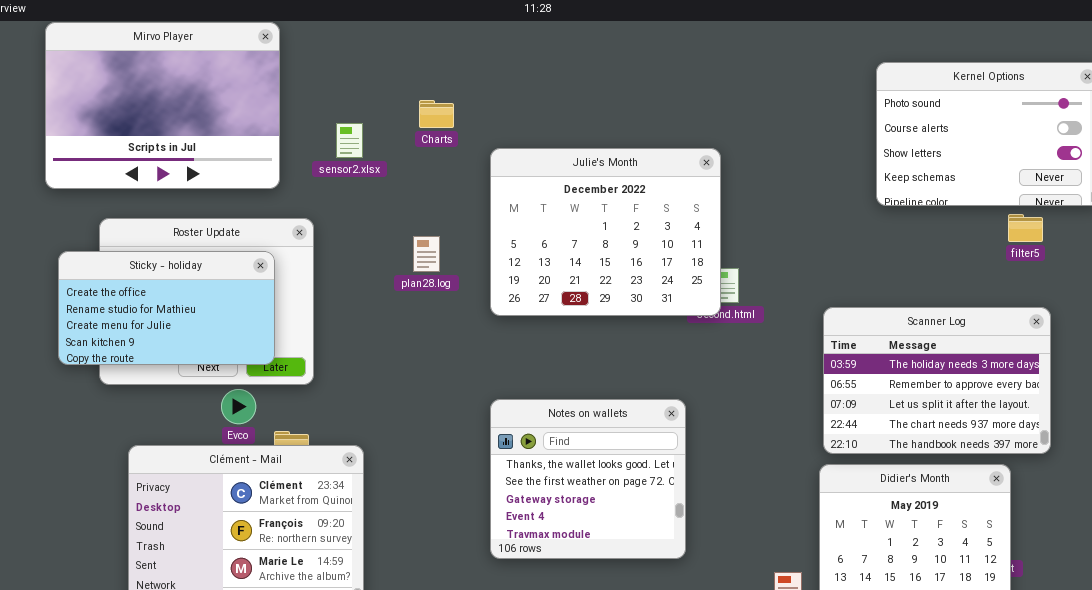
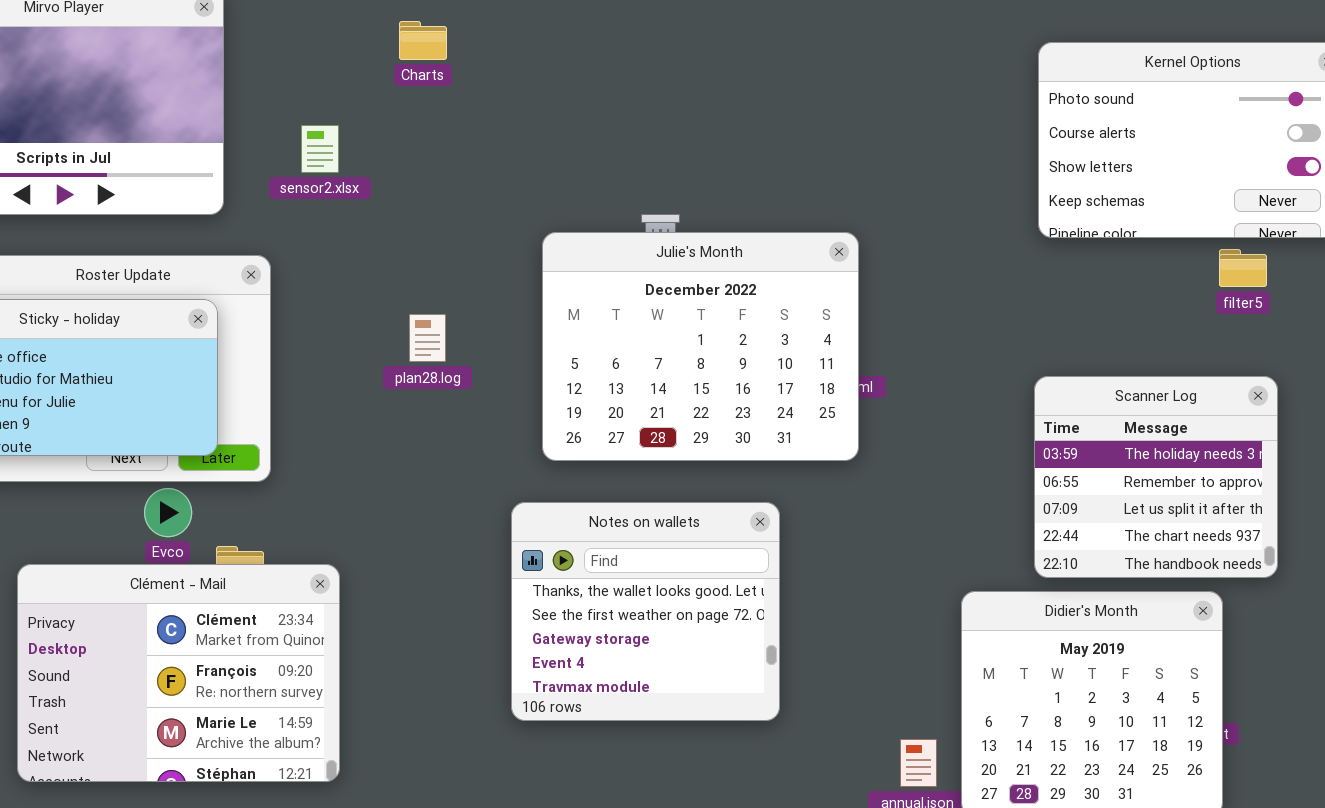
Charts: [419,100,454,128] -> [399,21,447,60], moved
Julie's Month: [490,148,721,316] -> [542,232,859,461], moved
plan28.log: [413,236,440,272] -> [409,314,446,362], moved
Scanner Log: [823,307,1051,454] -> [1034,376,1278,578], resized

